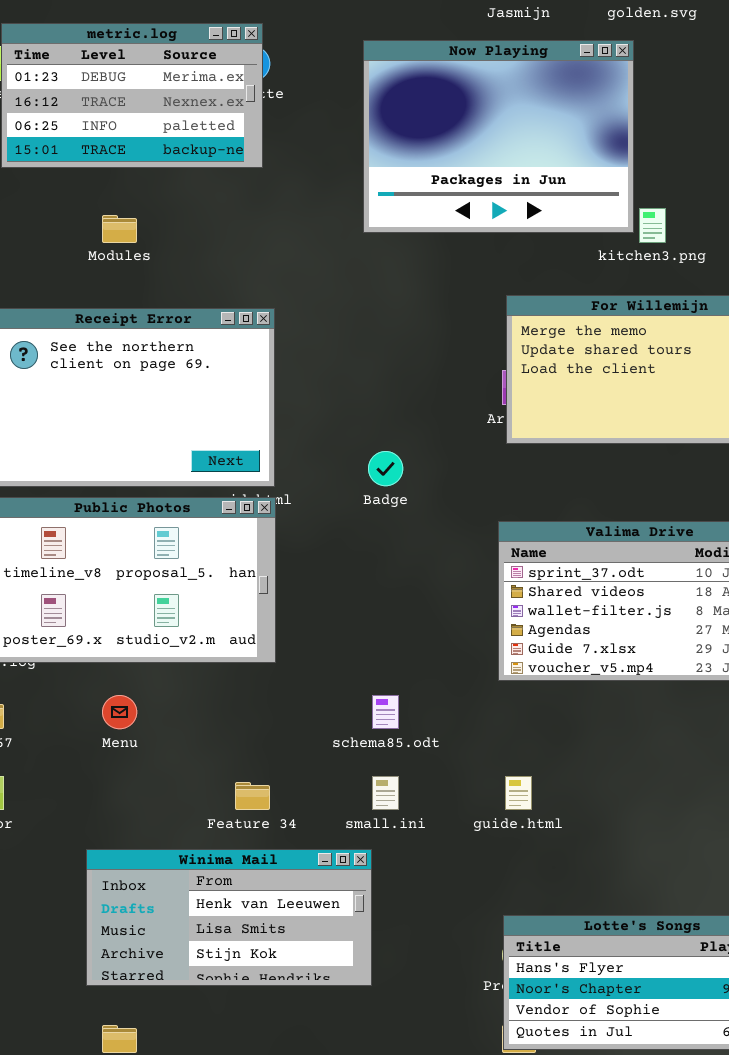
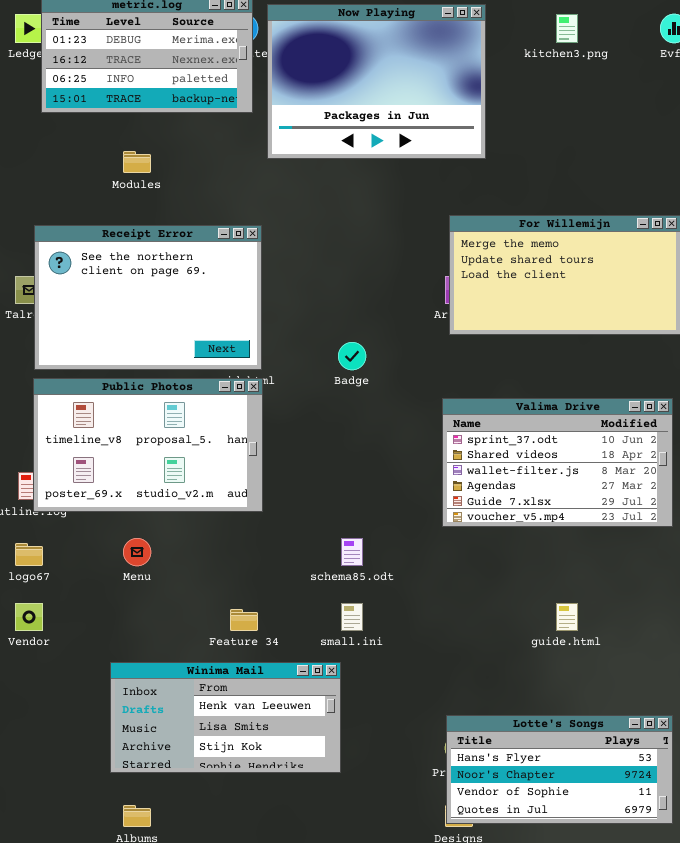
Now Playing: [363,40,634,233] -> [267,4,486,159], moved
kitchen3.png: [639,208,666,243] -> [556,14,578,43], moved
guide.html: [505,776,532,810] -> [556,603,578,631], moved

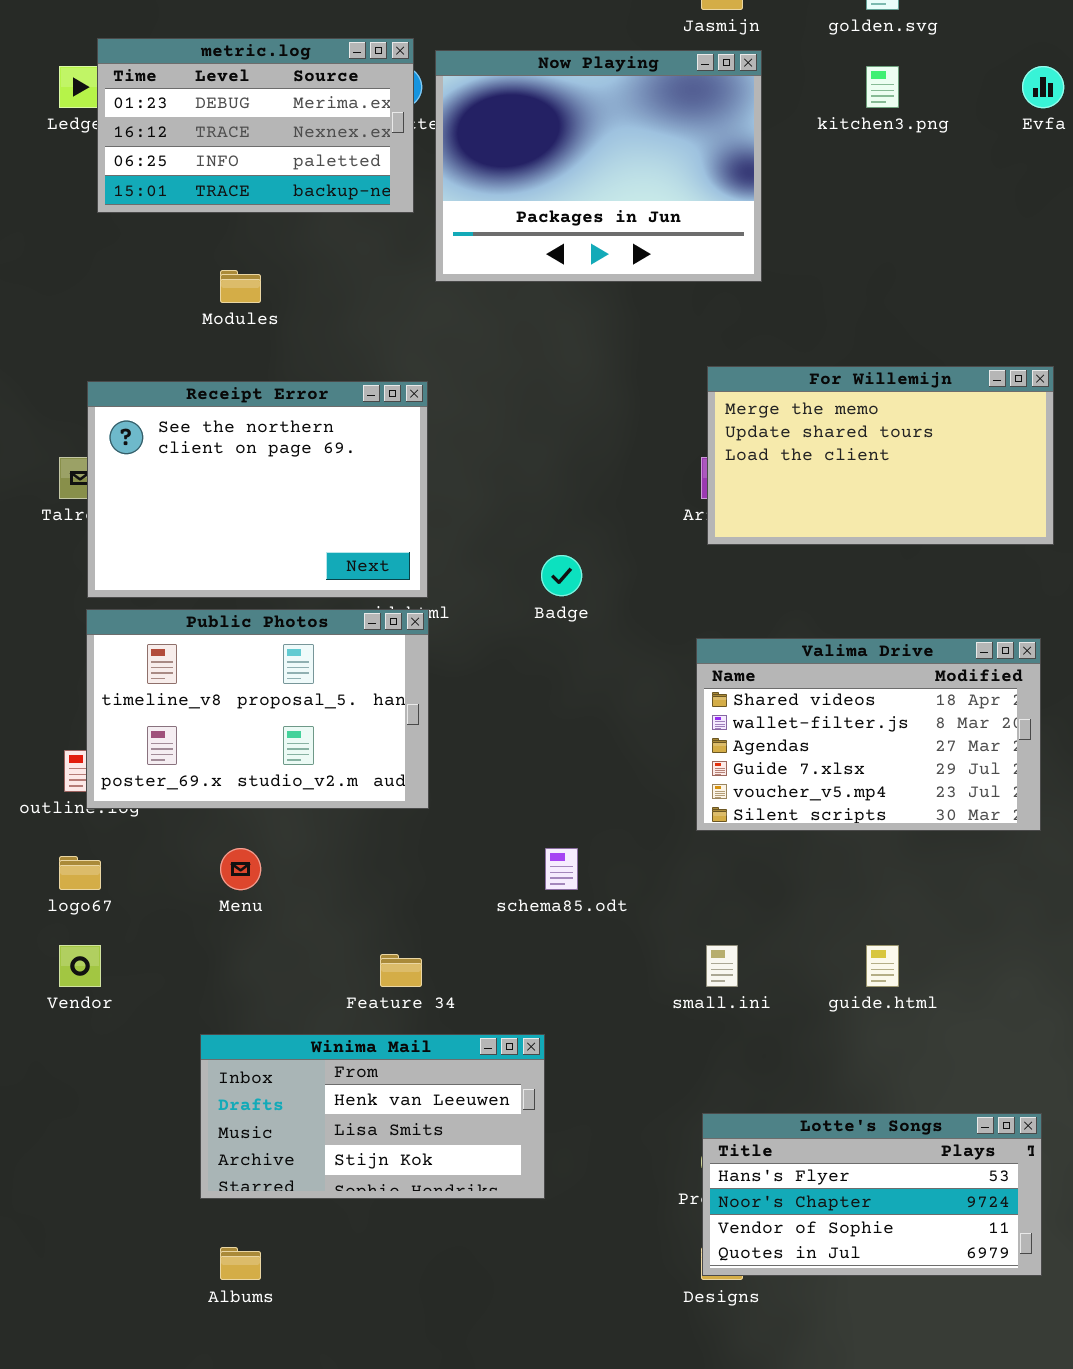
Valima Drive: [442,398,673,527] -> [696,638,1041,831], scrolled down 1 row
small.ini: [341,603,363,631] -> [706,945,738,987], moved

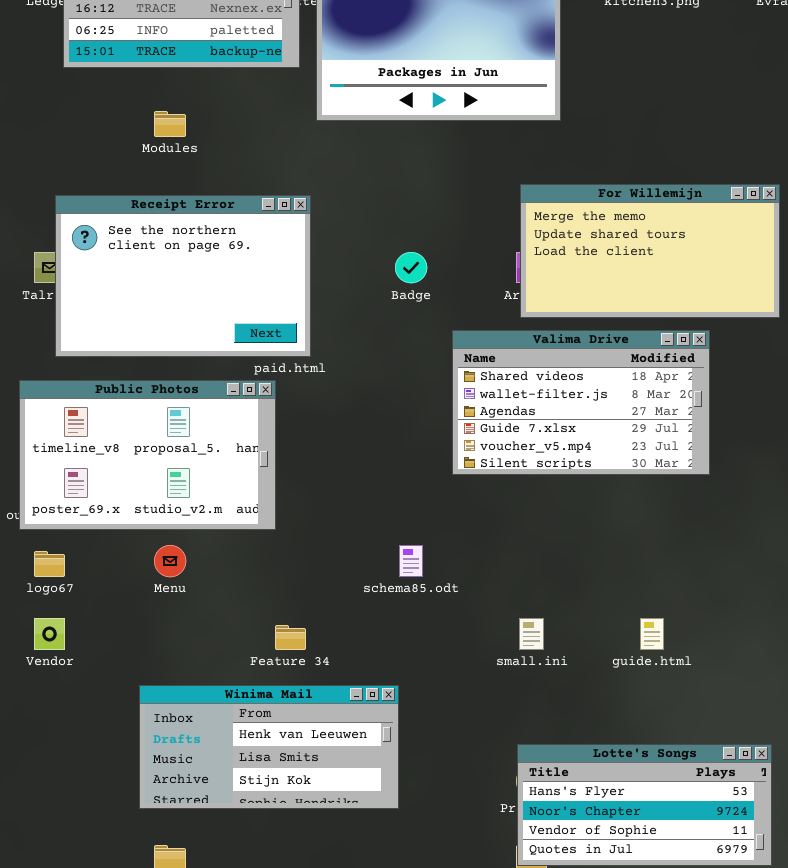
Badge: [541,555,582,596] -> [395,252,427,283], moved
Public Photos: [86,609,429,809] -> [19,380,276,530], moved
Valima Drive: [696,638,1041,831] -> [452,330,710,475], moved

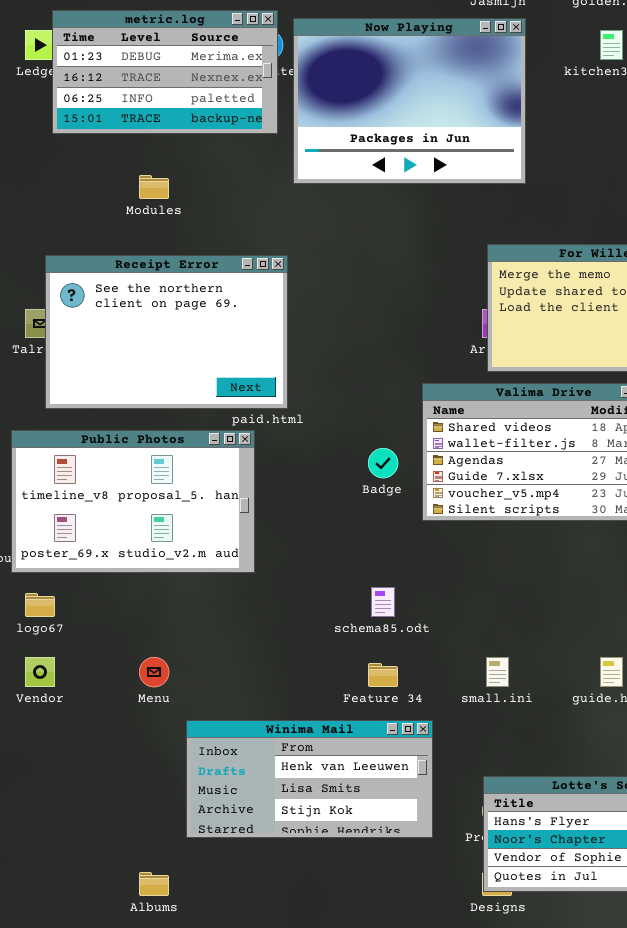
Badge: [395,252,427,283] -> [368,448,398,478], moved
Menu: [154,545,186,577] -> [139,657,169,687], moved
Feature 34: [275,625,306,650] -> [368,663,398,687], moved
Winima Mail: [139,685,399,809] -> [186,720,433,838], moved

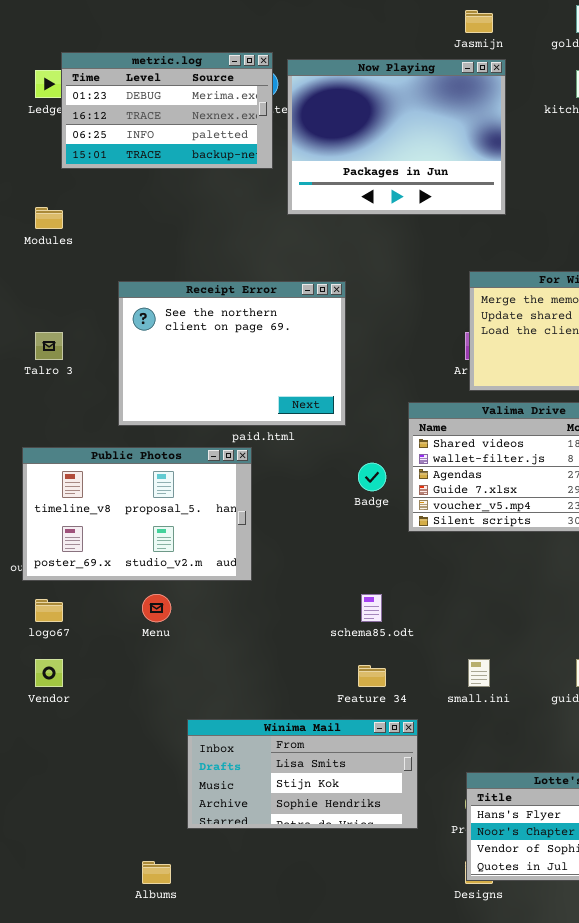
Modules: [139,175,169,199] -> [35,207,63,229], moved
Receipt Error: [45,255,288,409] -> [118,281,346,426], moved
Menu: [139,657,169,687] -> [142,594,171,622], moved
Winima Mail: [186,720,433,838] -> [187,719,418,829], scrolled down 1 row

